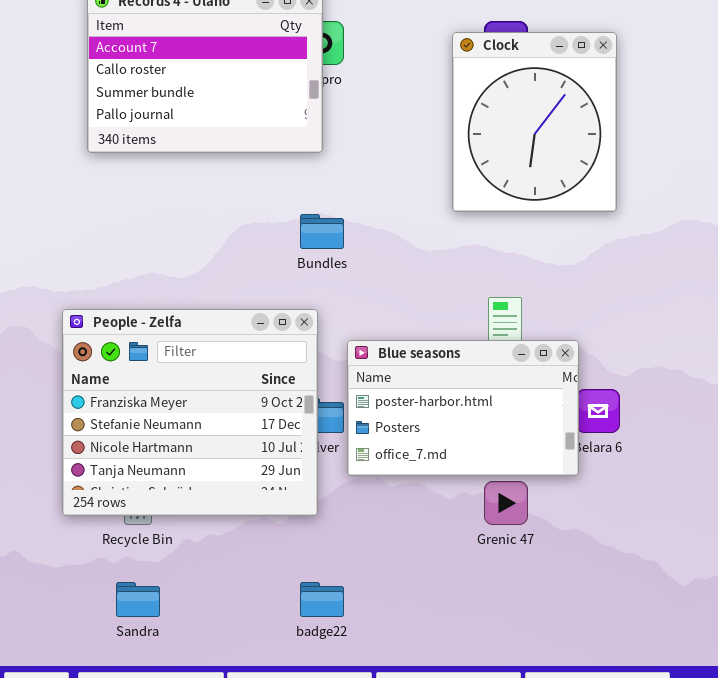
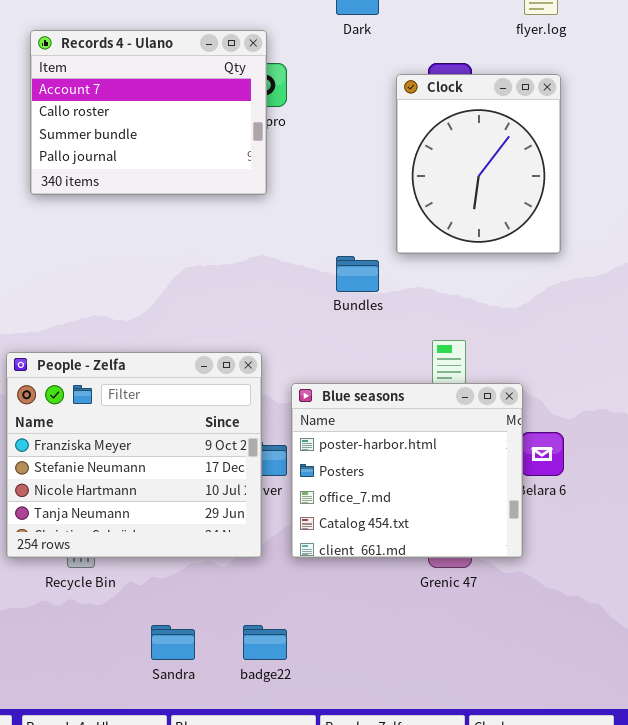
Bundles: [300,214,344,249] -> [336,256,379,292], moved
Blue seasons: [347,340,579,476] -> [291,383,523,558], resized
Sandra: [116,582,160,617] -> [151,625,195,660], moved

